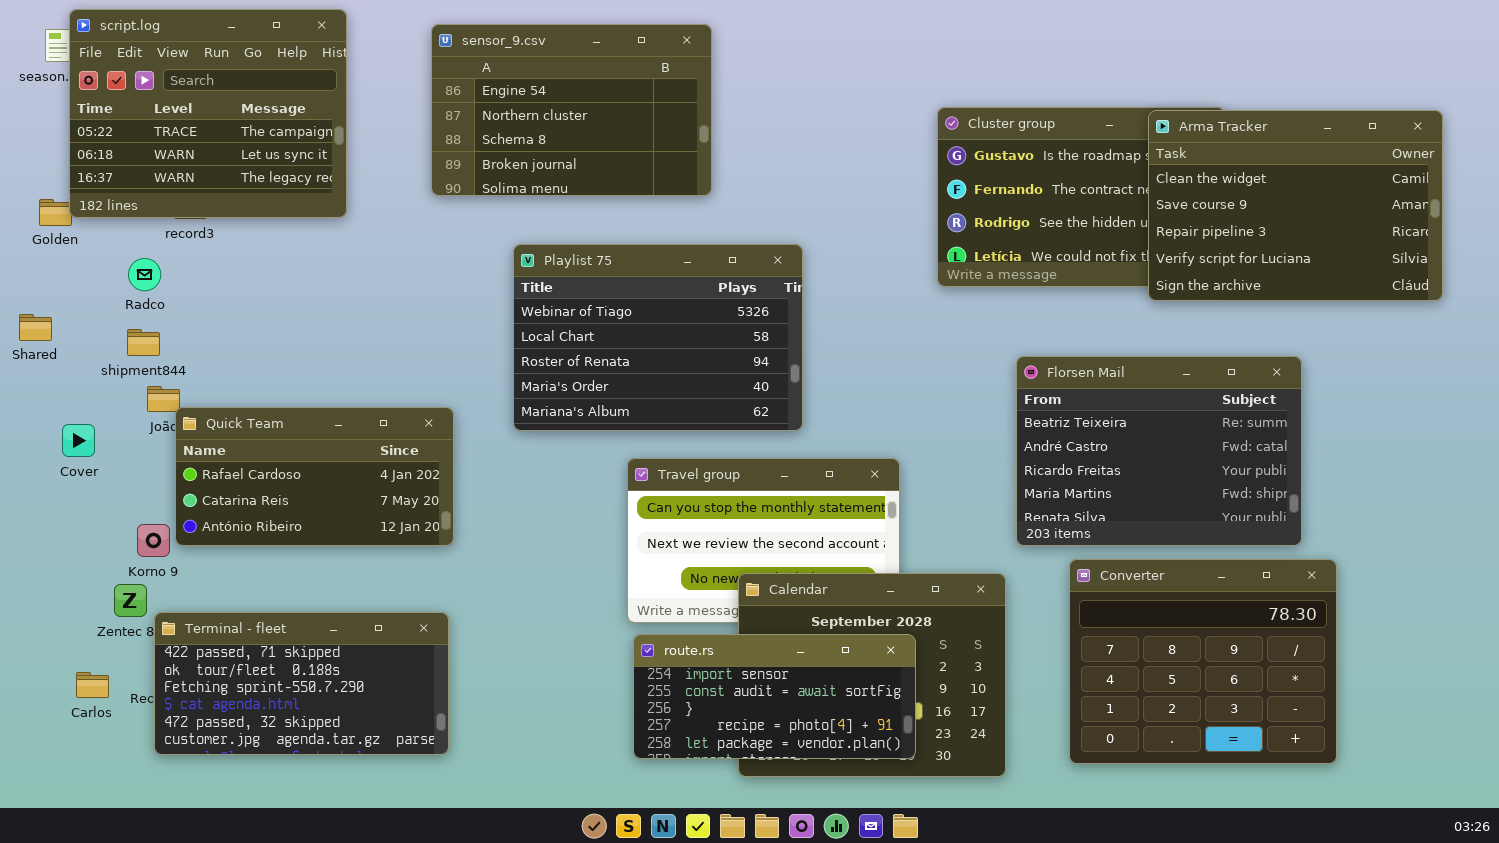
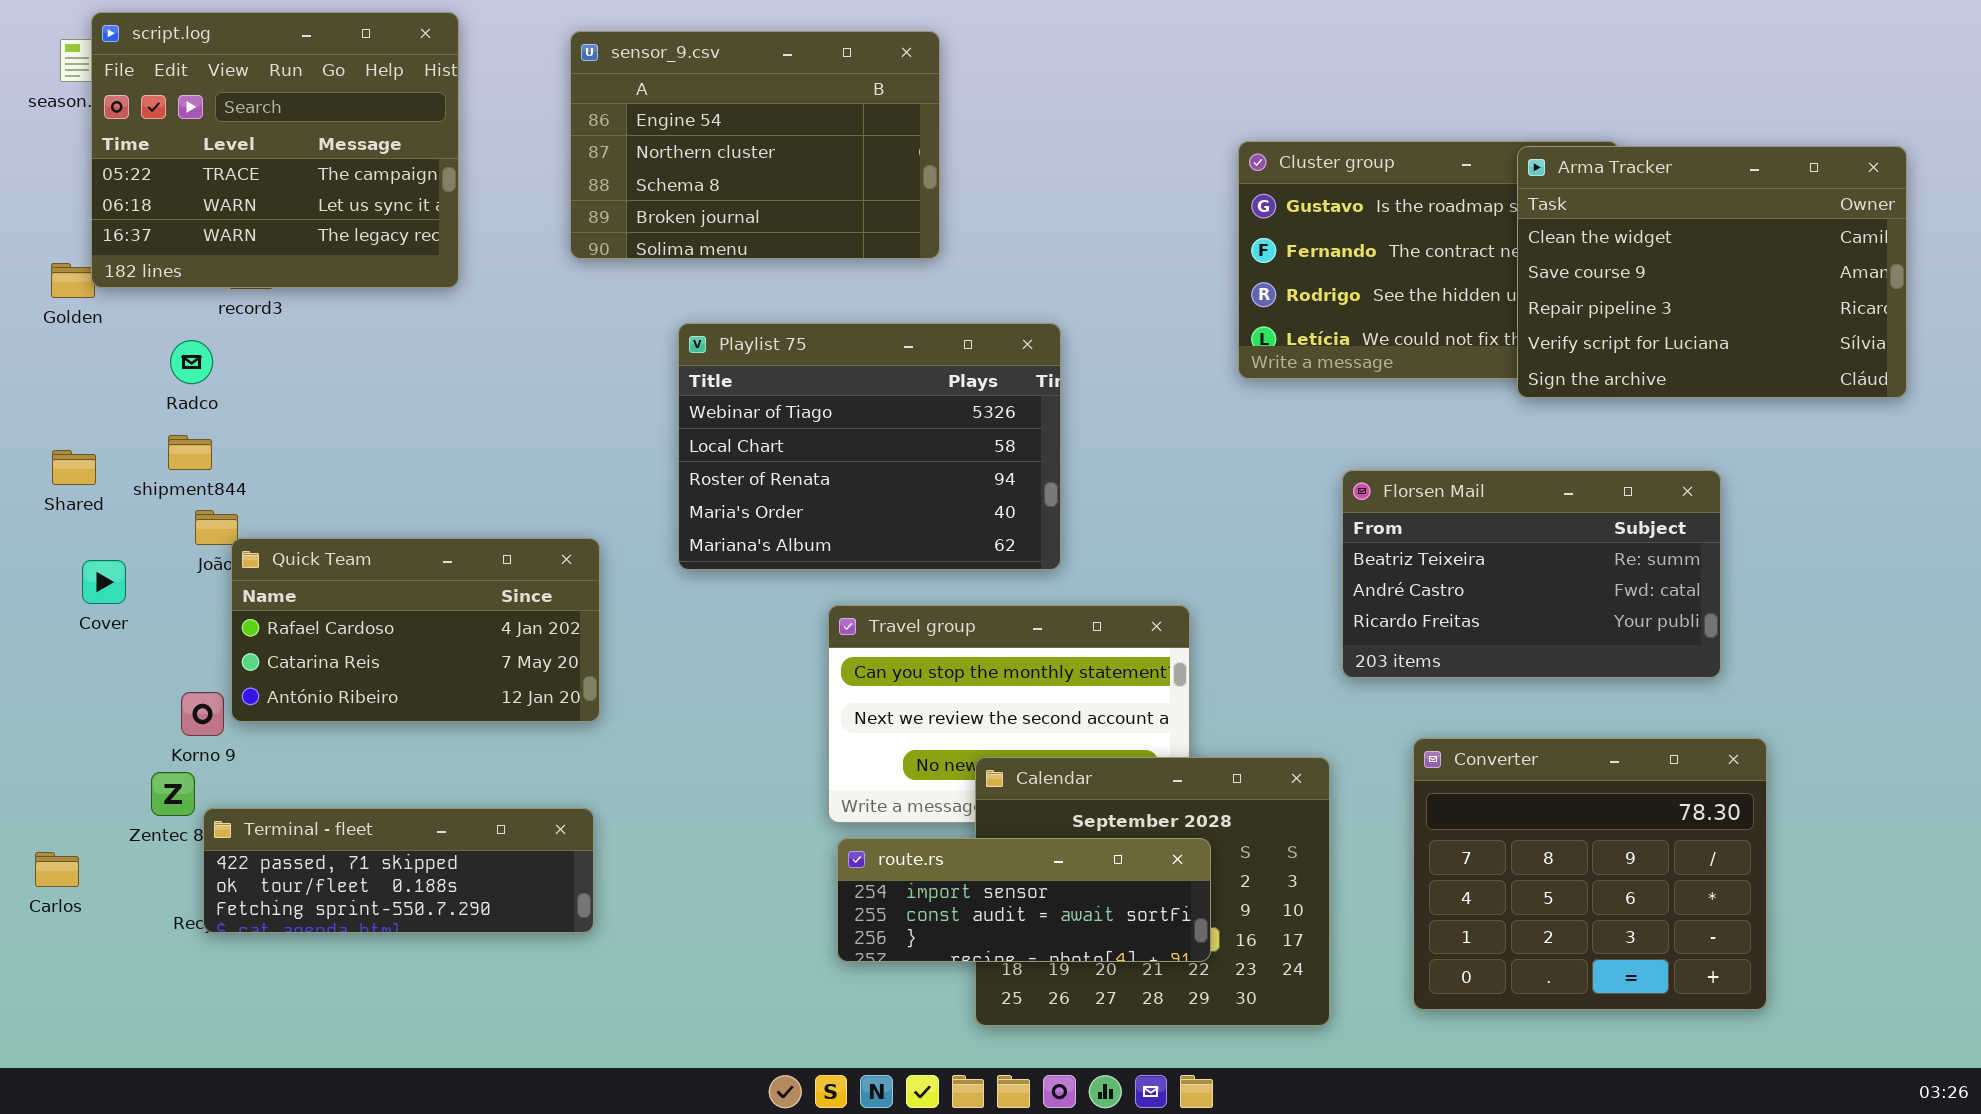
Shared: [19,314,52,341] -> [52,450,96,485], moved
Florsen Mail: [1016,356,1302,546] -> [1342,470,1721,678], resized
Terminal - fleet: [154,612,449,755] -> [203,808,594,933], resized
route.rs: [633,634,916,759] -> [837,838,1211,962], resized
Carlos: [76,672,109,698] -> [35,852,79,887], moved

